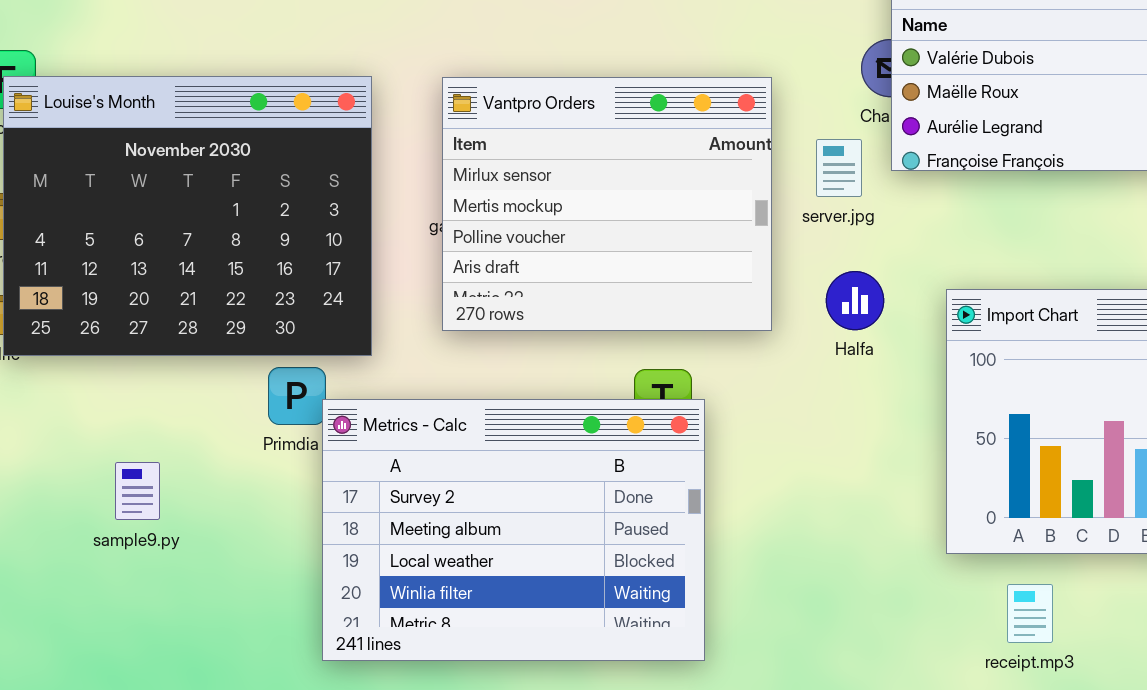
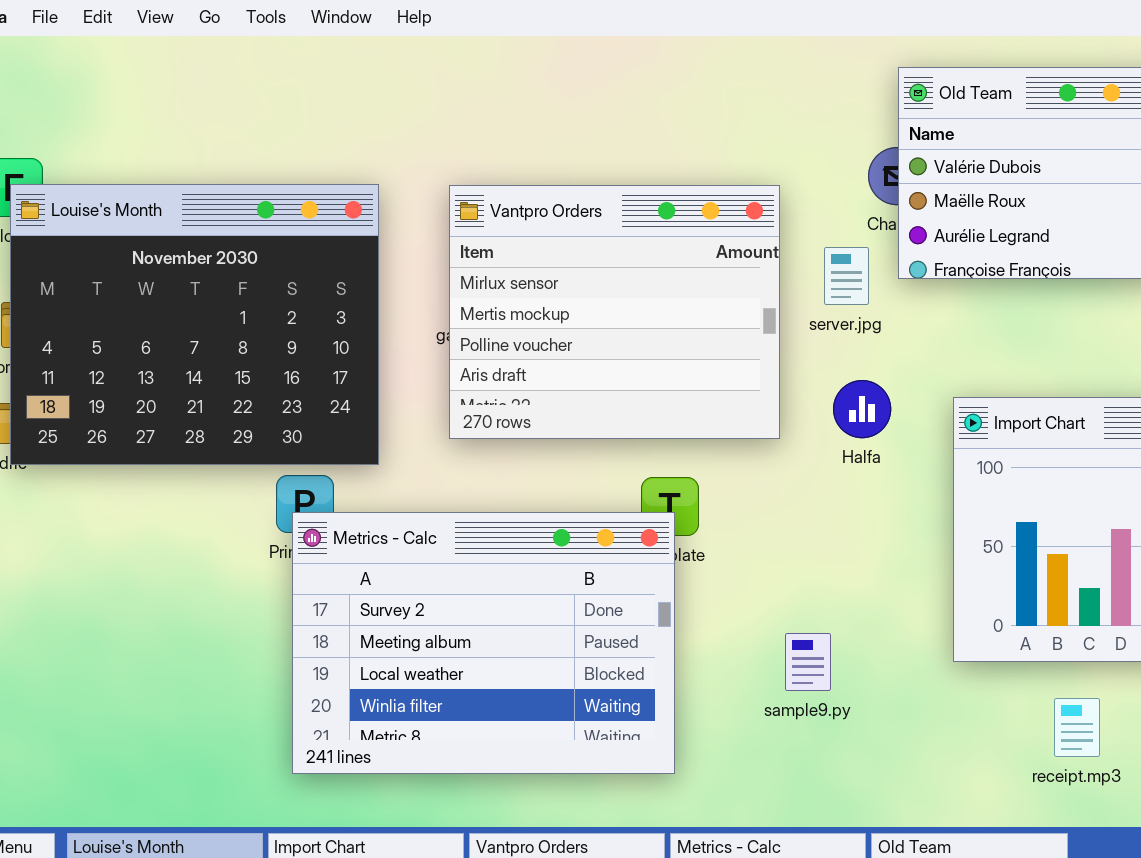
Metrics - Calc: [322,399,705,661] -> [292,512,675,774], moved
sample9.py: [115,462,160,520] -> [785,633,831,691], moved
receipt.mp3: [1007,584,1053,643] -> [1054,698,1100,757], moved

